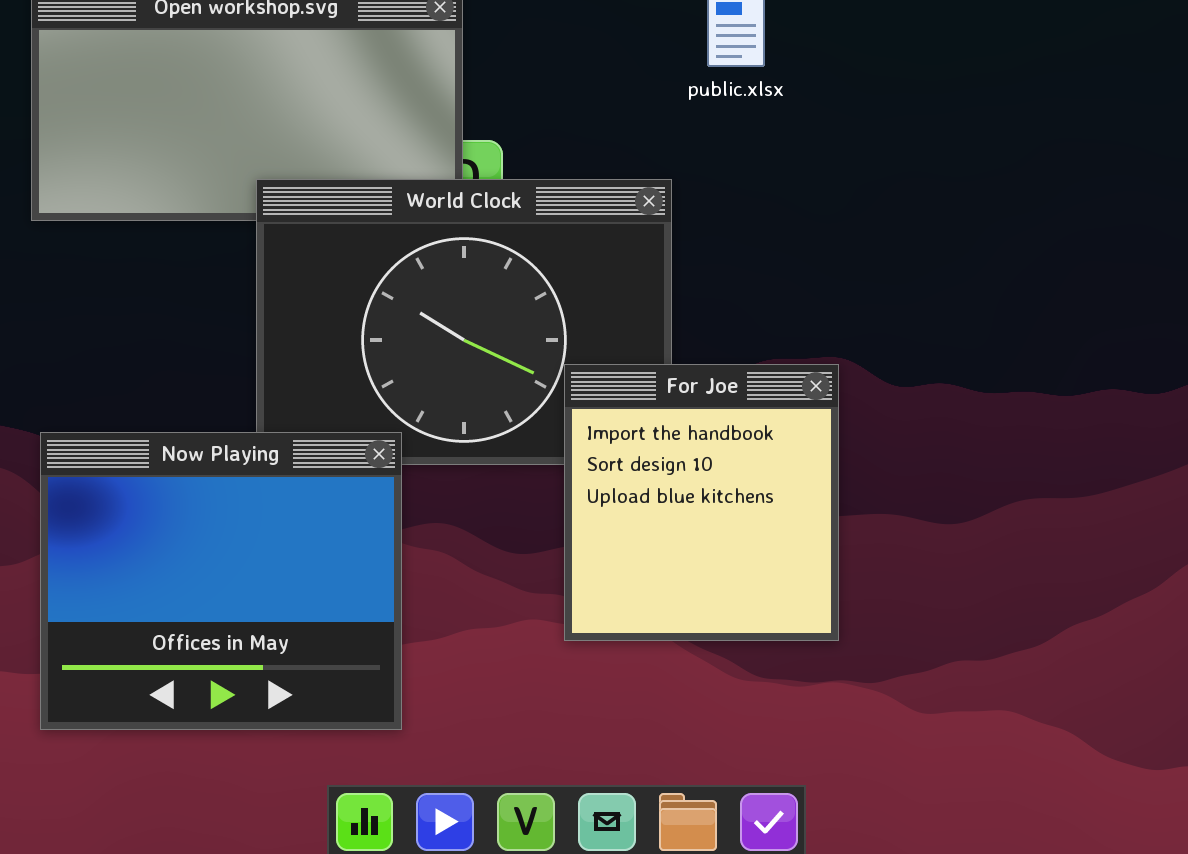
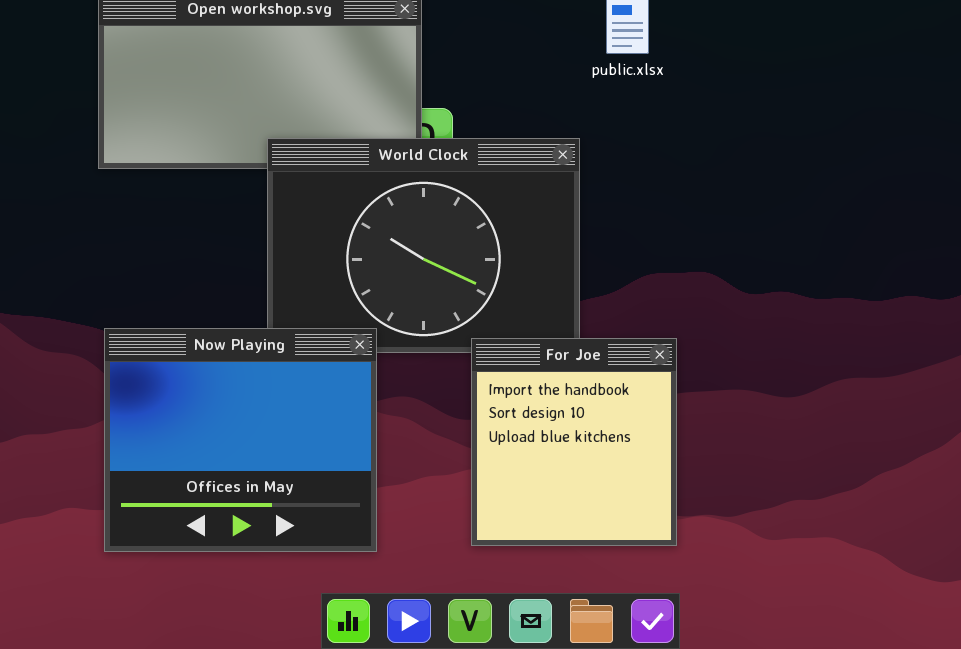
For Joe: [564,364,839,641] -> [471,338,677,546], moved

